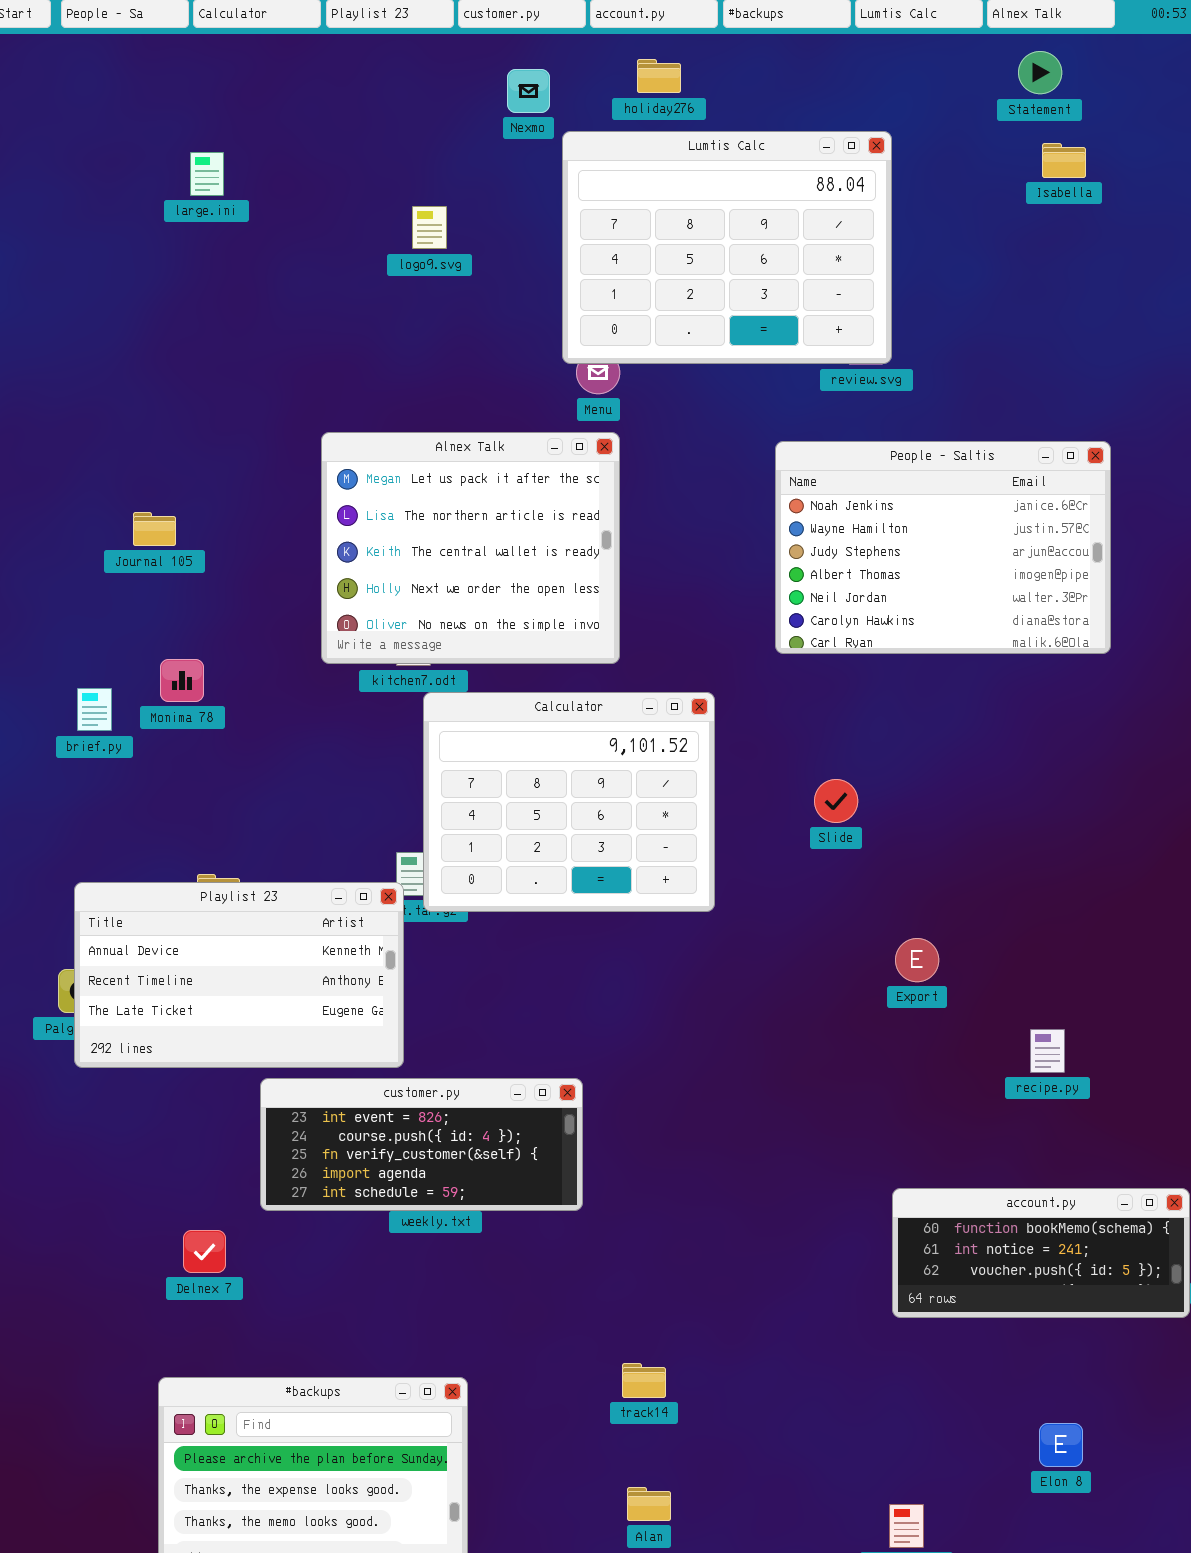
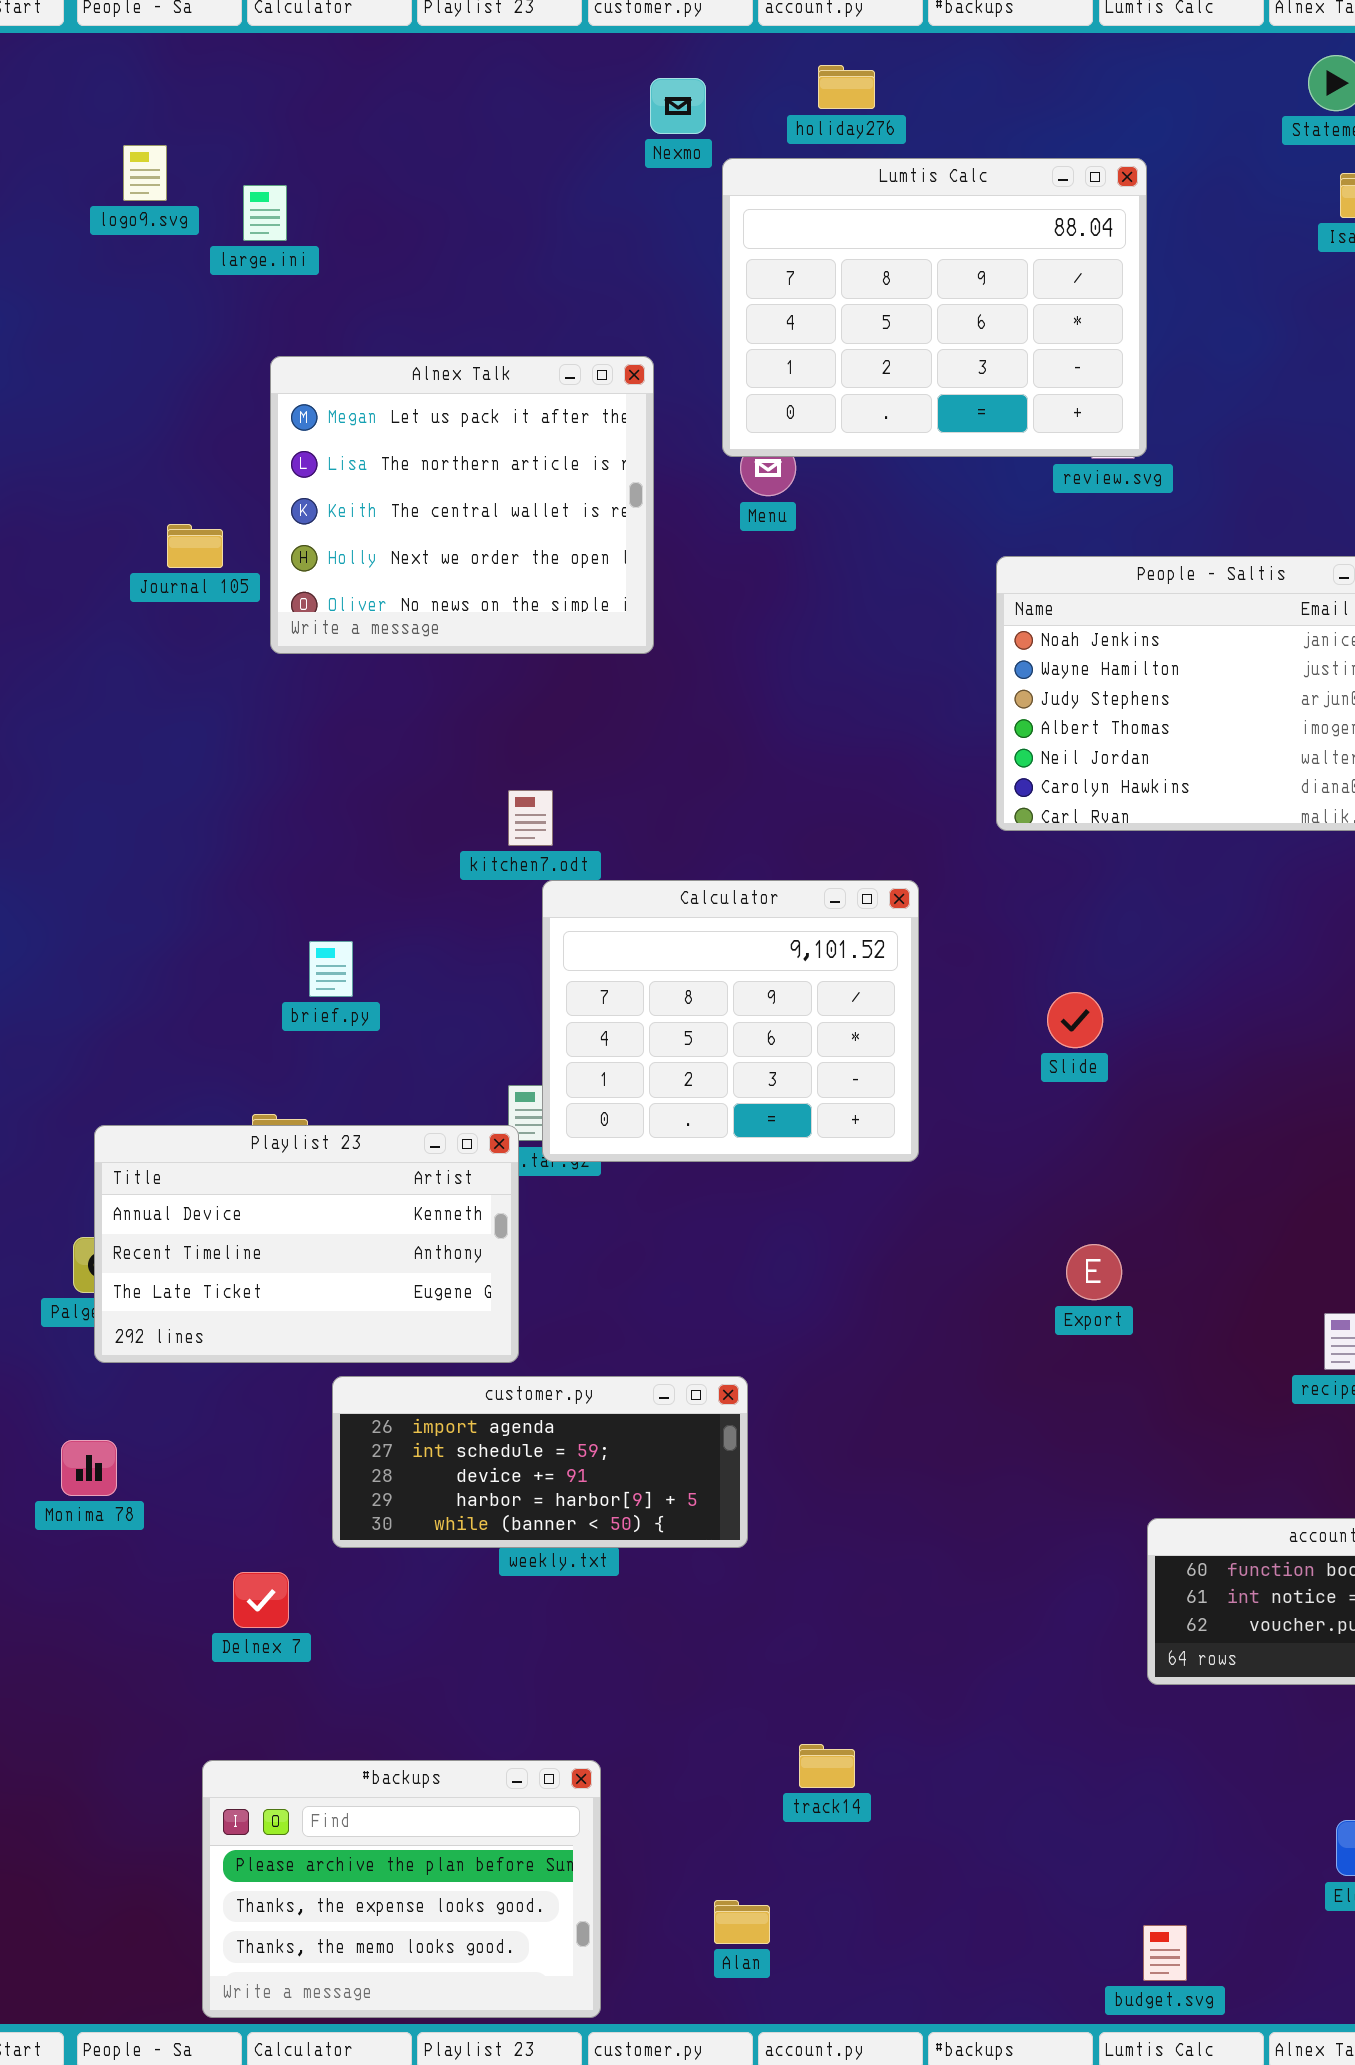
logo9.svg: [412,206,447,249] -> [123,145,167,201], moved
Alnex Talk: [321,432,620,664] -> [270,356,654,654], moved
Journal 105: [133,512,176,546] -> [167,524,223,568], moved
Monima 78: [160,659,204,702] -> [61,1440,117,1496], moved
brief.py: [77,688,112,731] -> [309,941,353,997], moved
Export: [895,938,939,982] -> [1066,1244,1122,1300], moved
customer.py: [260,1078,583,1211] -> [332,1376,748,1548], scrolled down 3 rows
Alan: [627,1487,671,1521] -> [714,1900,770,1944], moved

